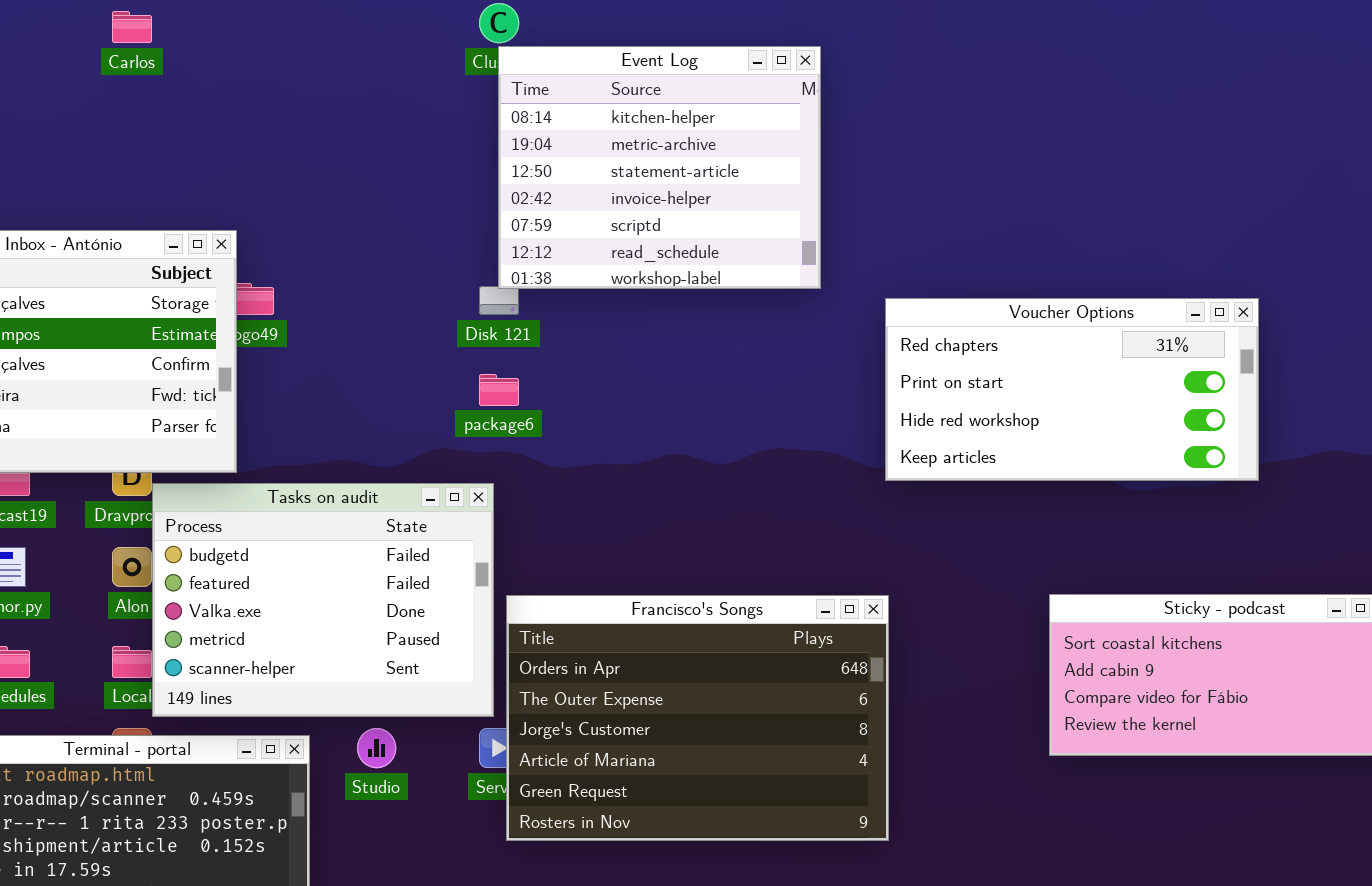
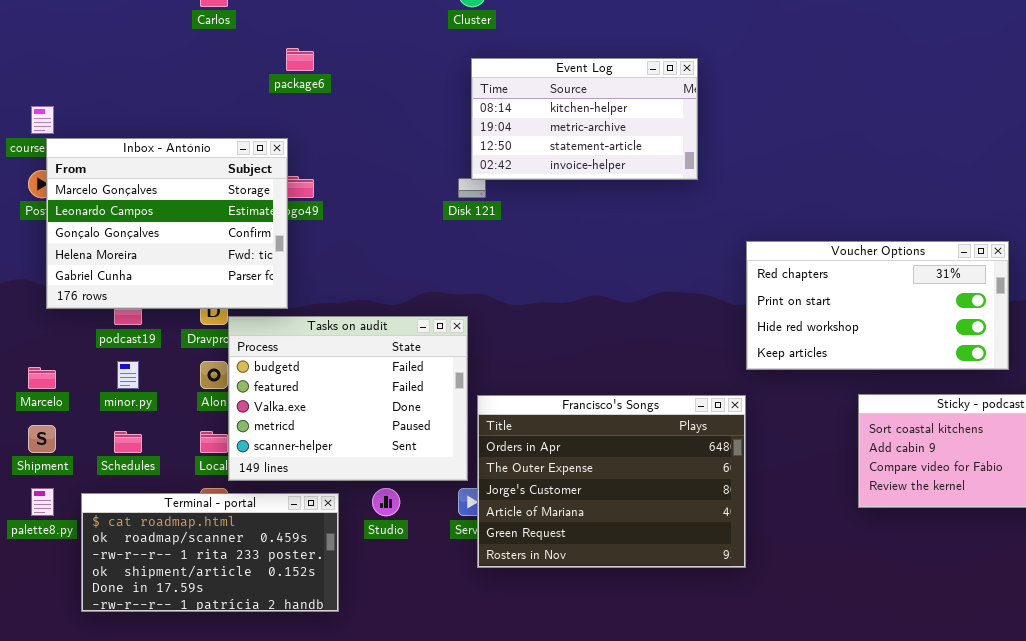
Event Log: [498,46,821,289] -> [471,58,698,180], resized
Voucher Options: [885,298,1259,481] -> [746,241,1009,370], moved
package6: [479,374,519,406] -> [286,48,314,71], moved

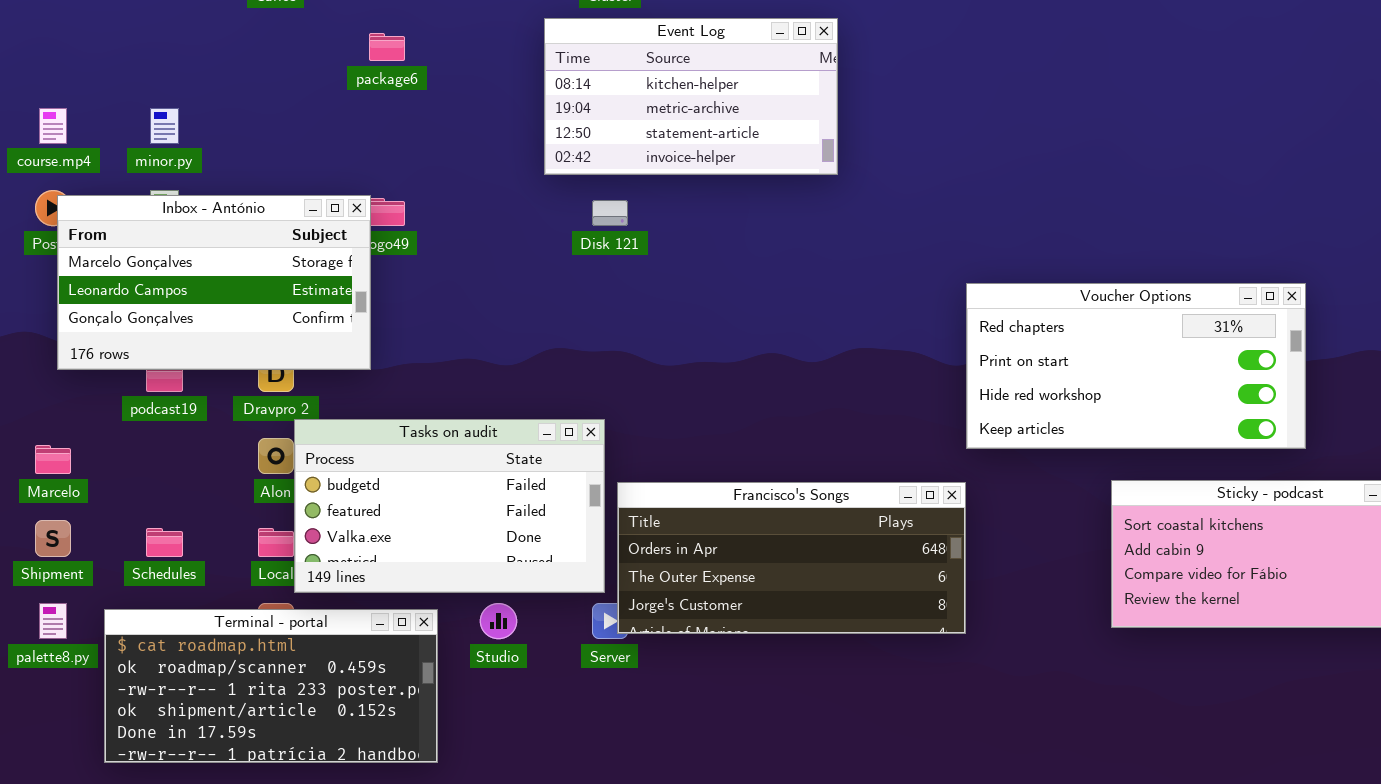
Event Log: [471,58,698,180] -> [544,18,838,175], moved
Inbox - António: [46,138,288,309] -> [57,195,371,370], resized
Tasks on audit: [228,316,468,481] -> [294,419,605,593], resized
minor.py: [117,361,139,389] -> [150,108,179,144], moved
Francisco's Songs: [477,395,746,568] -> [617,482,966,634], resized

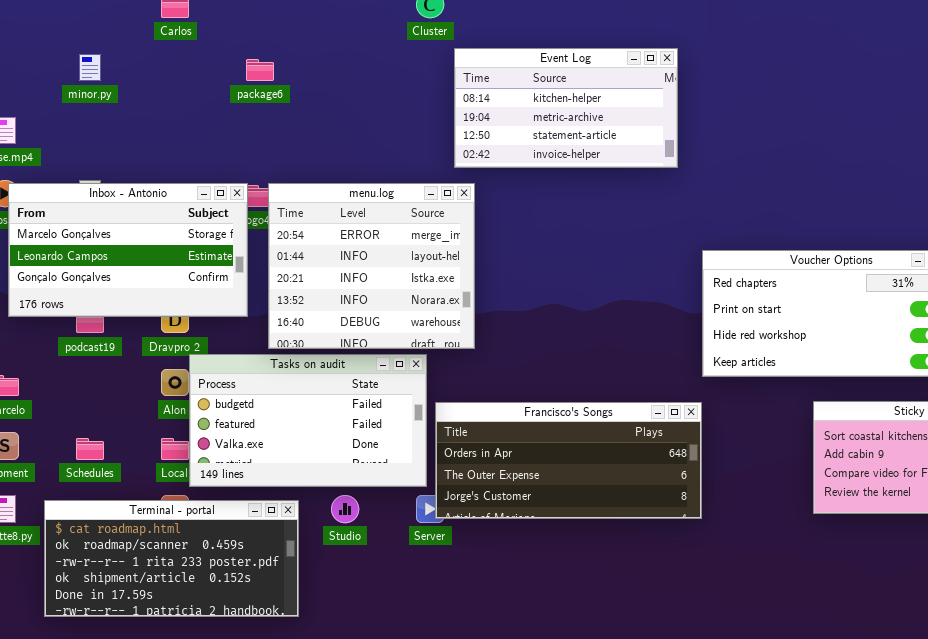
Event Log: [544,18,838,175] -> [454,48,678,168], moved
minor.py: [150,108,179,144] -> [79,54,101,81], moved
menu.log: none -> [268,183,475,349], opened

